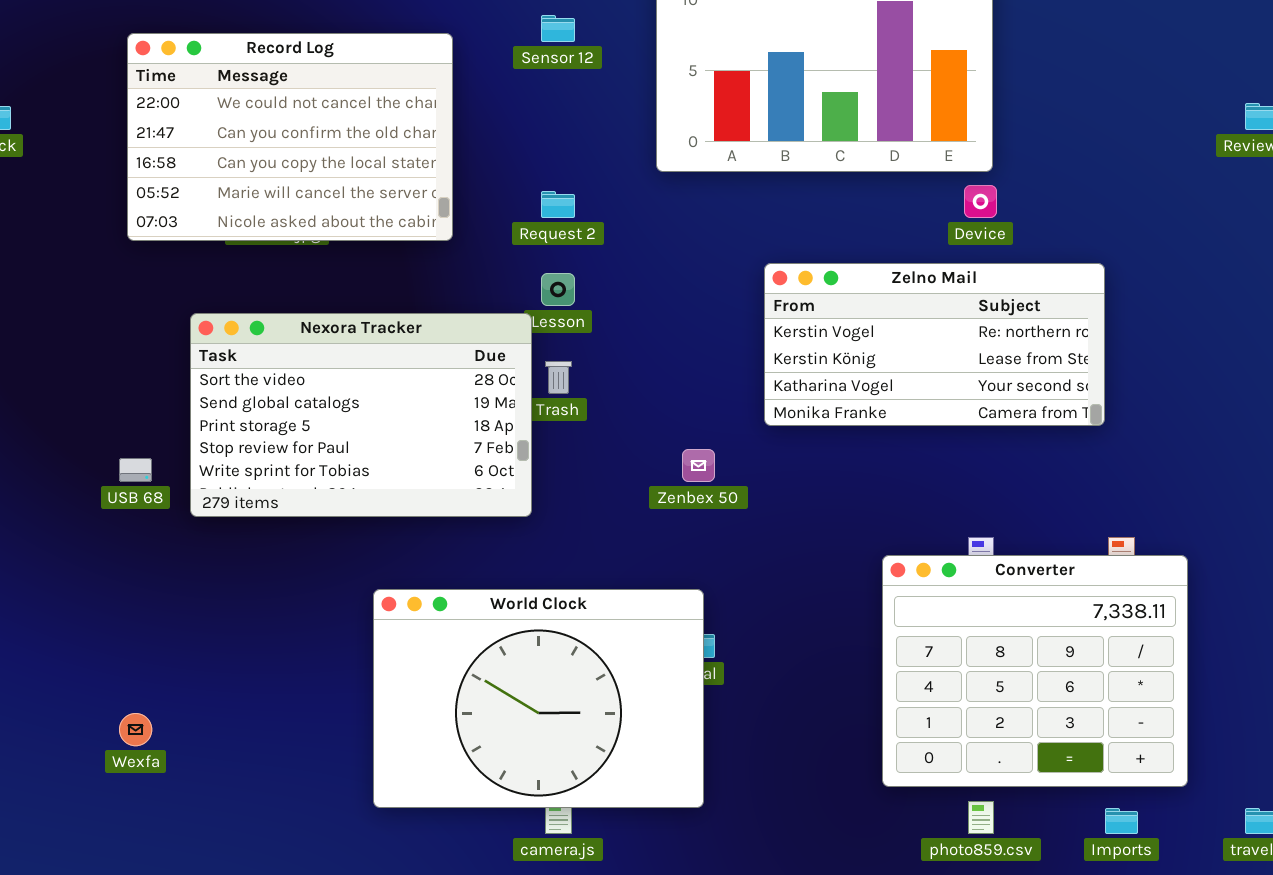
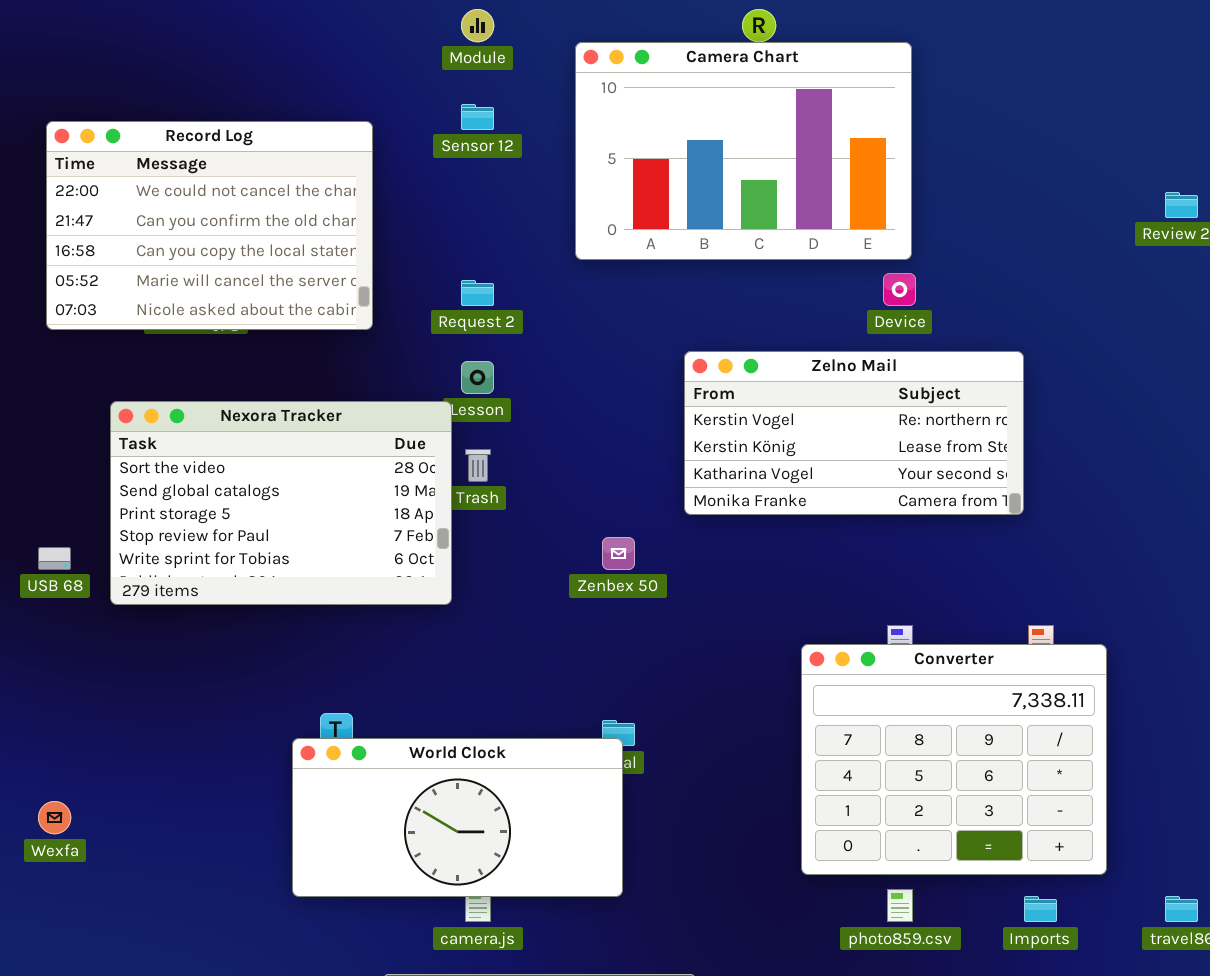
World Clock: [373,589,704,808] -> [292,738,623,897], resized

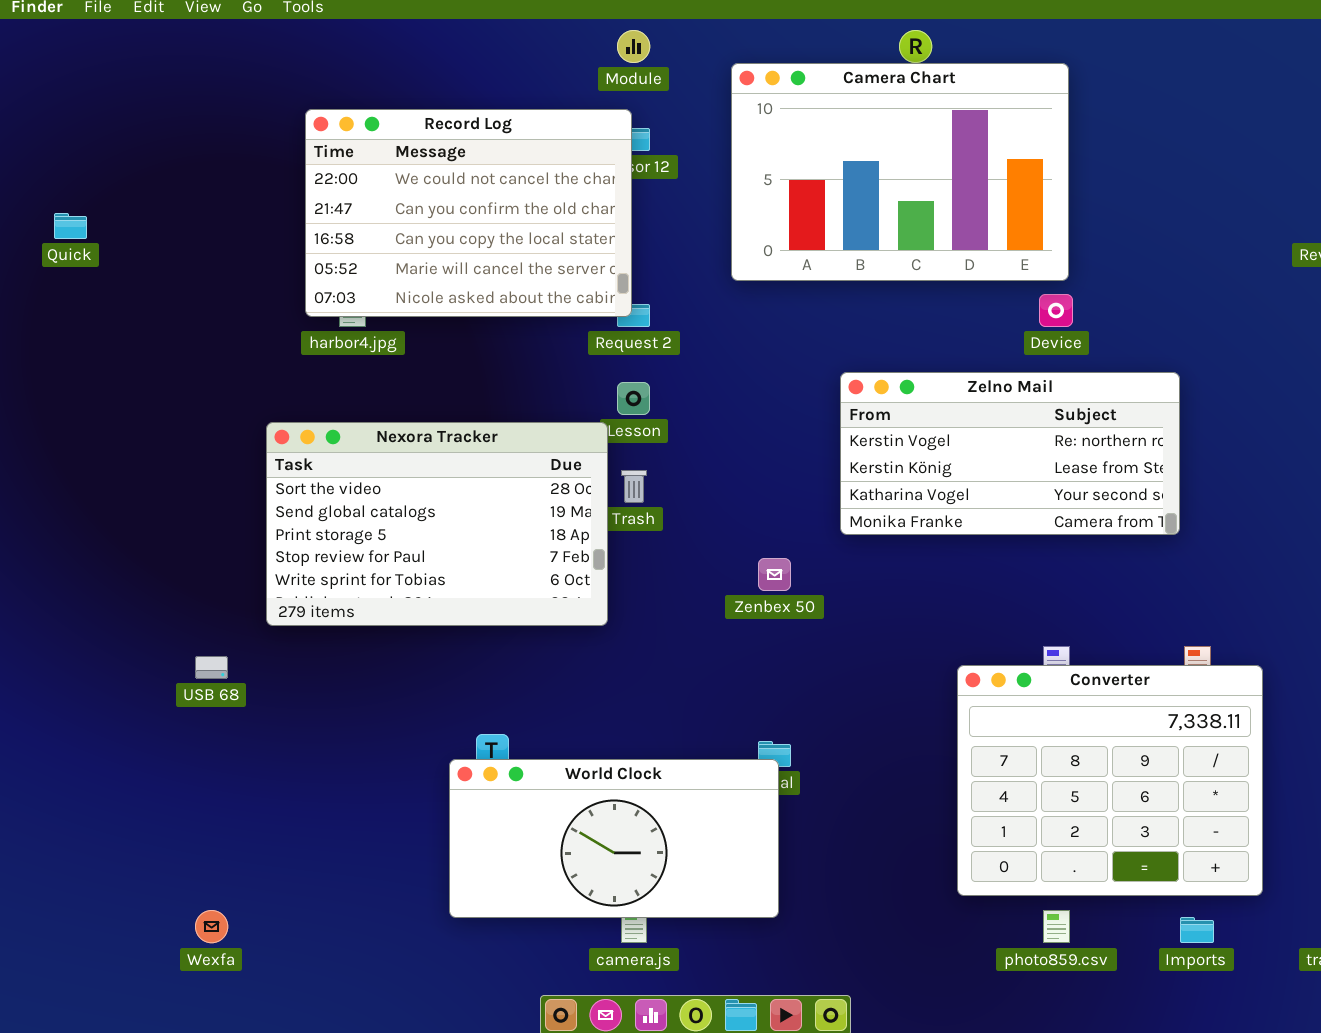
Record Log: [46,121,373,330] -> [305,109,632,317], moved
USB 68: [38,547,71,570] -> [195,656,228,679], moved
Wexfa: [38,801,71,834] -> [195,910,228,943], moved

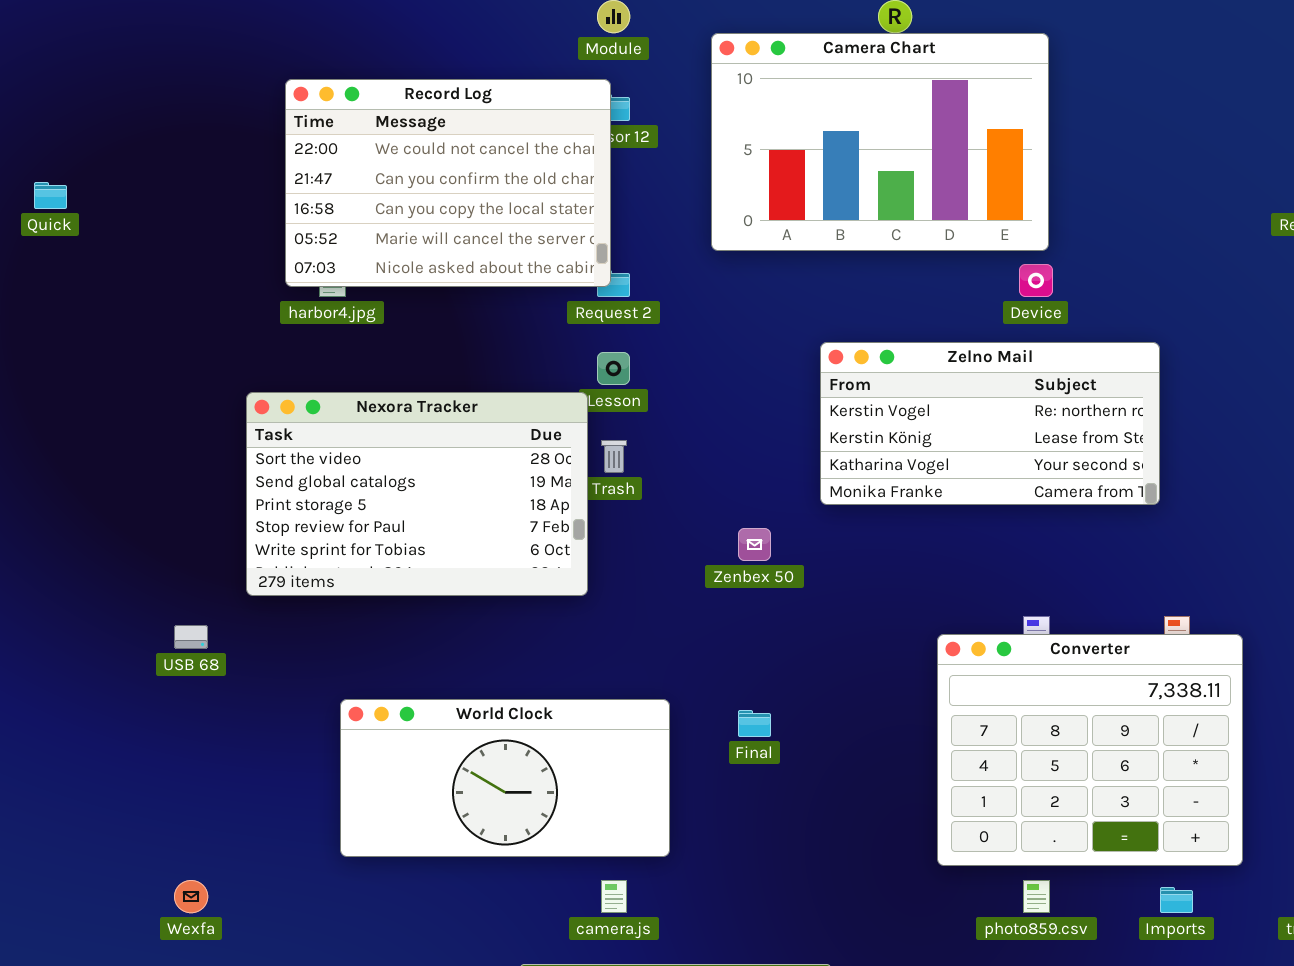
World Clock: [449,759,779,918] -> [340,699,670,857], moved

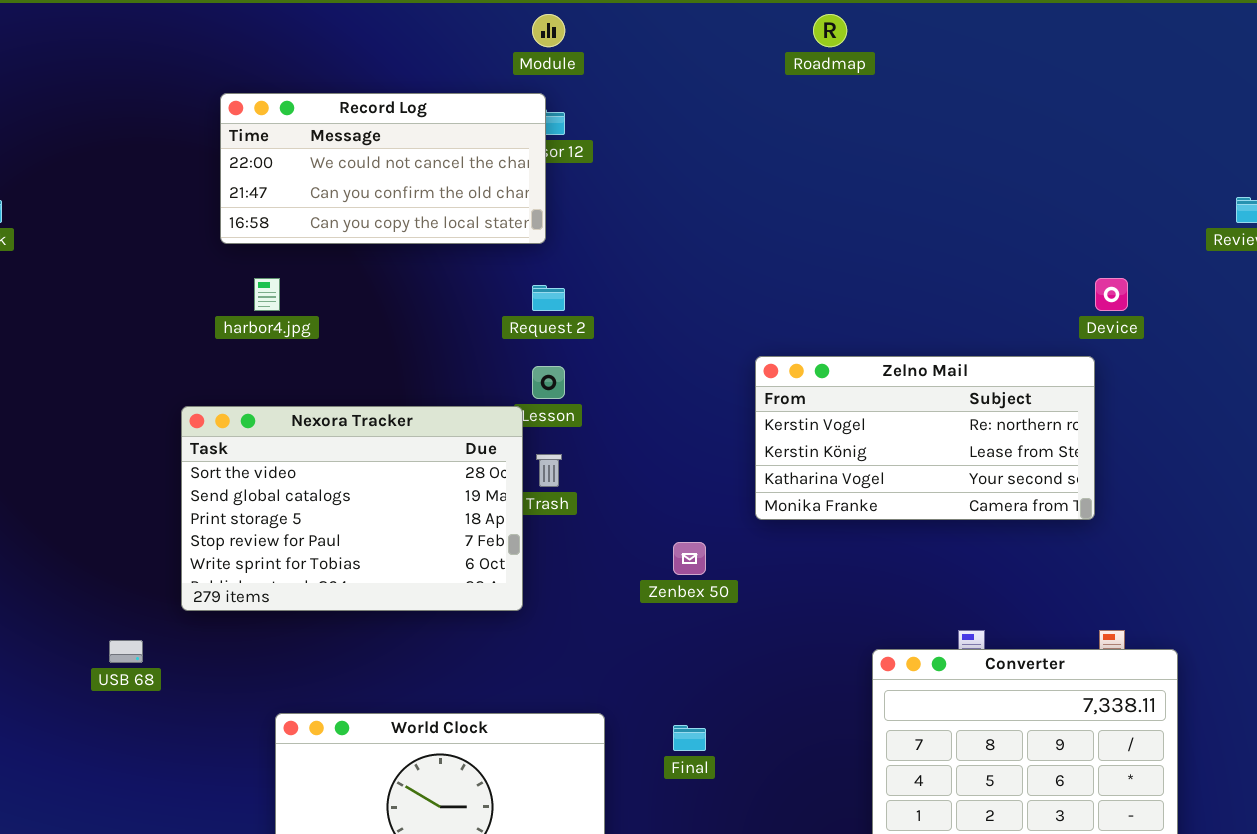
Camera Chart: [711,33,1049,251] -> none, closed
Record Log: [285,79,611,287] -> [220,93,546,244], resized
Device: [1019,264,1053,297] -> [1095,278,1128,311], moved

